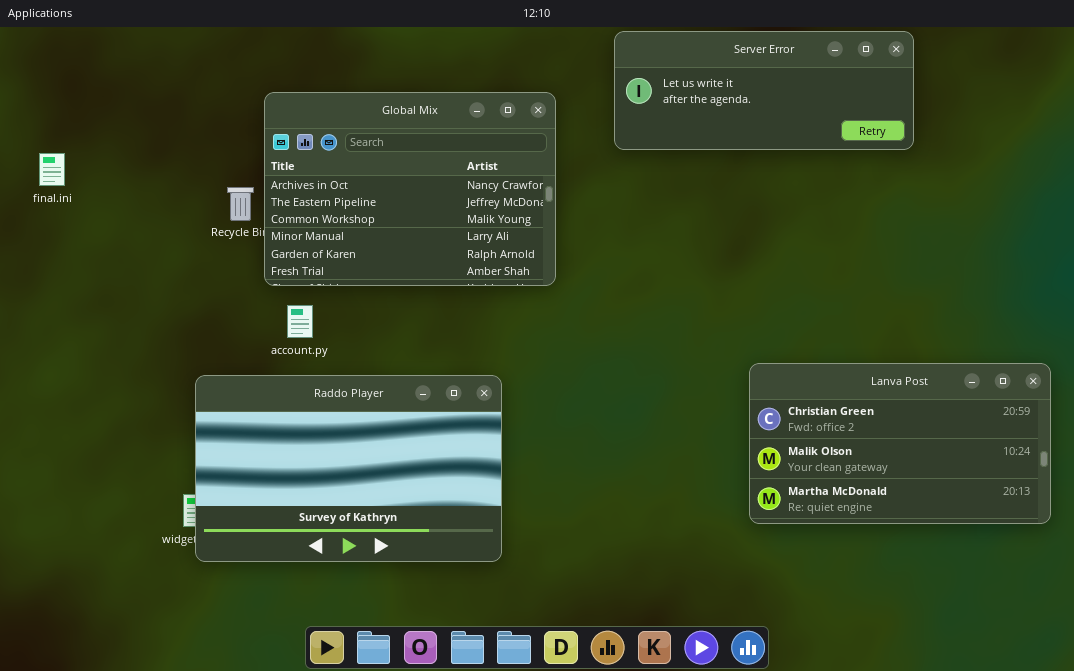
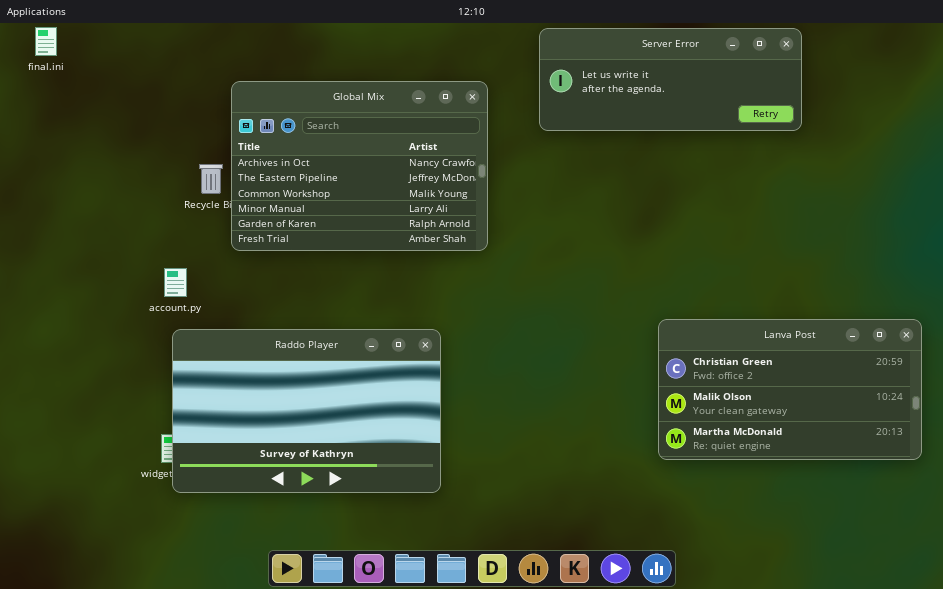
final.ini: [39,153,65,186] -> [35,27,57,56], moved
account.py: [287,305,313,338] -> [164,268,187,297], moved

